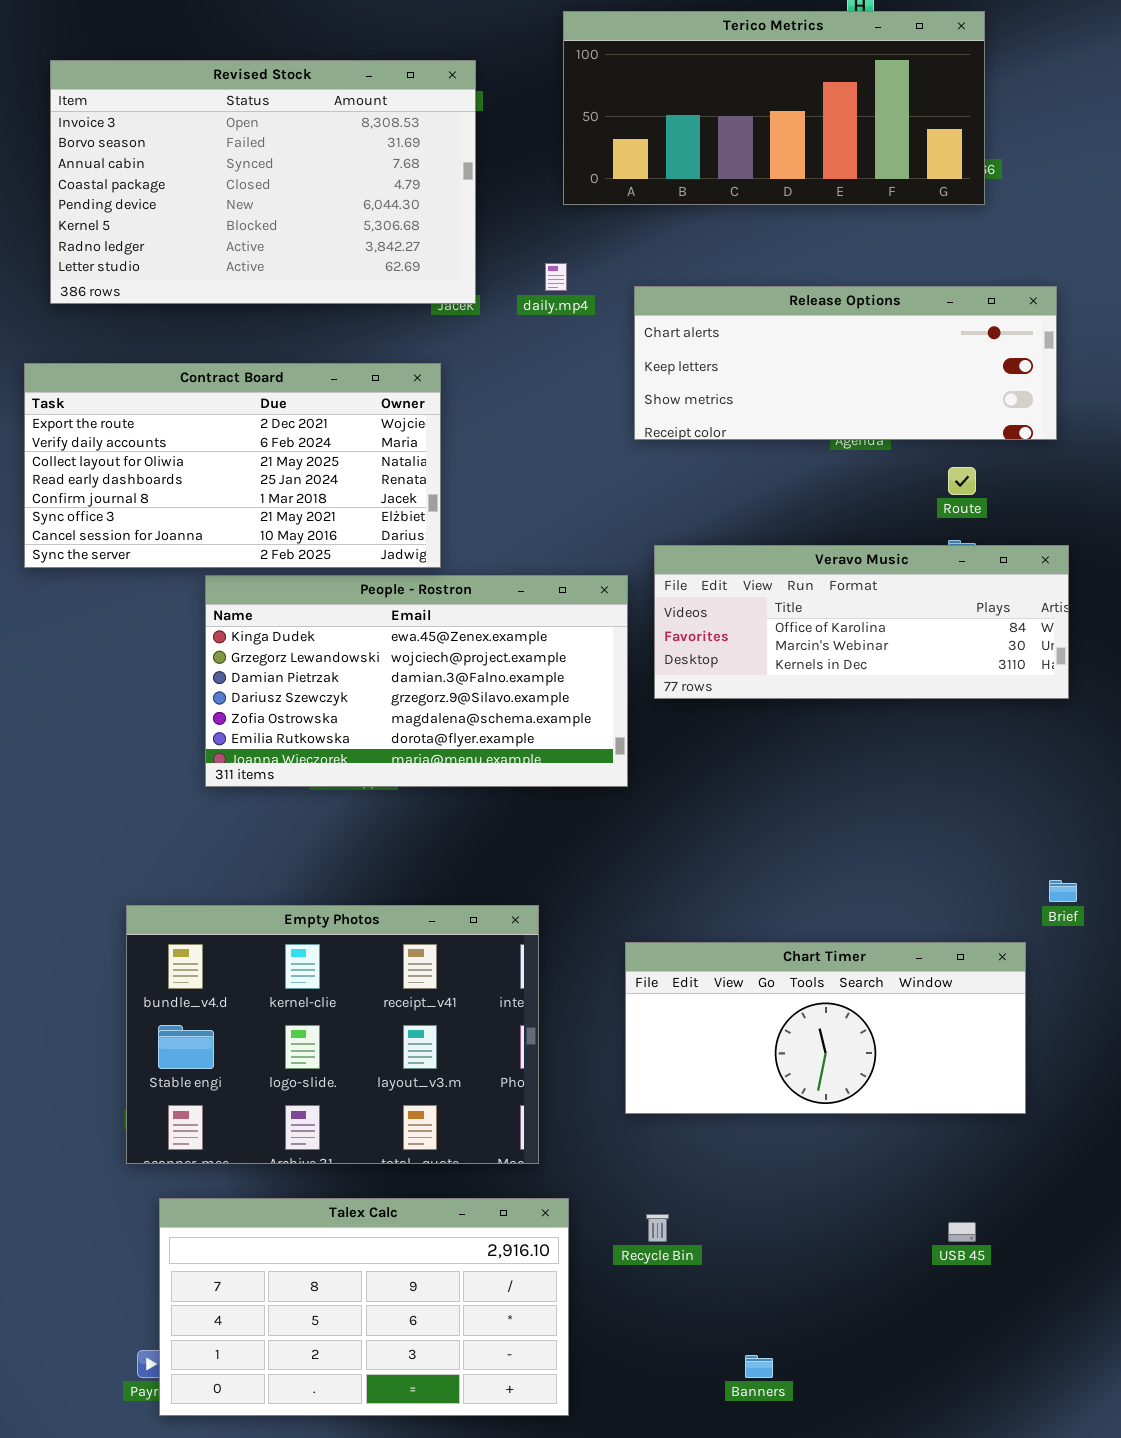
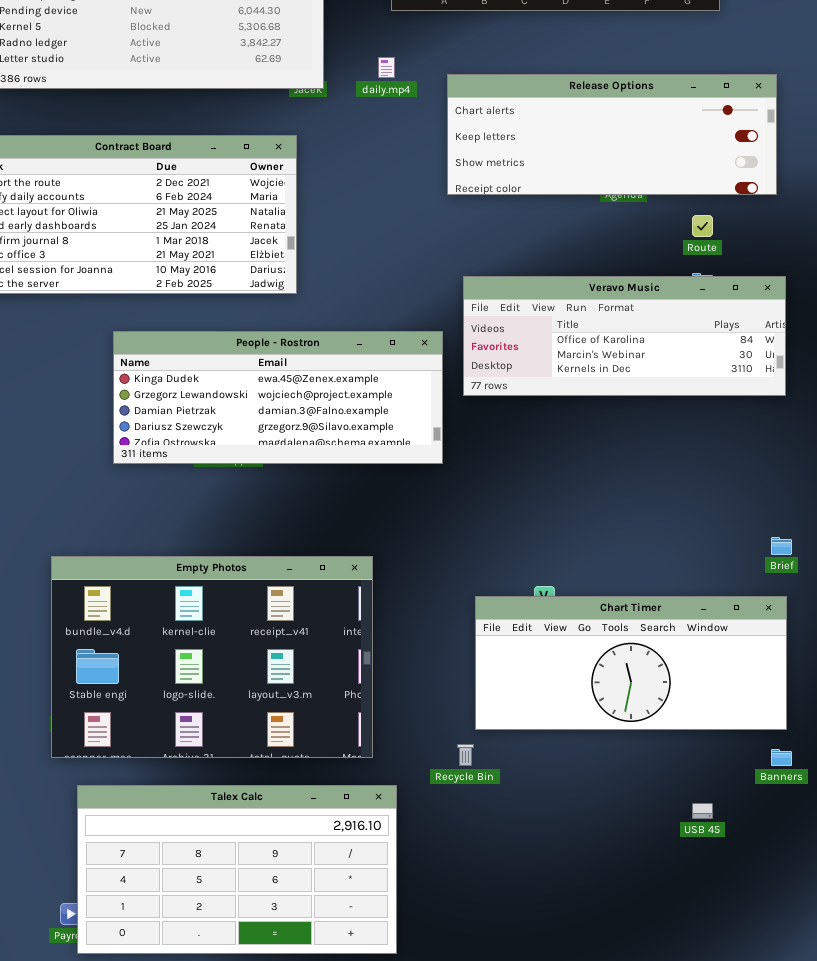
People - Rostron: [205,575,628,787] -> [113,331,443,464], resized
Chart Timer: [625,942,1026,1114] -> [475,596,787,730], moved
Recycle Bin: [646,1214,669,1242] -> [457,744,474,766], moved
Banners: [745,1355,773,1378] -> [771,749,792,766], moved

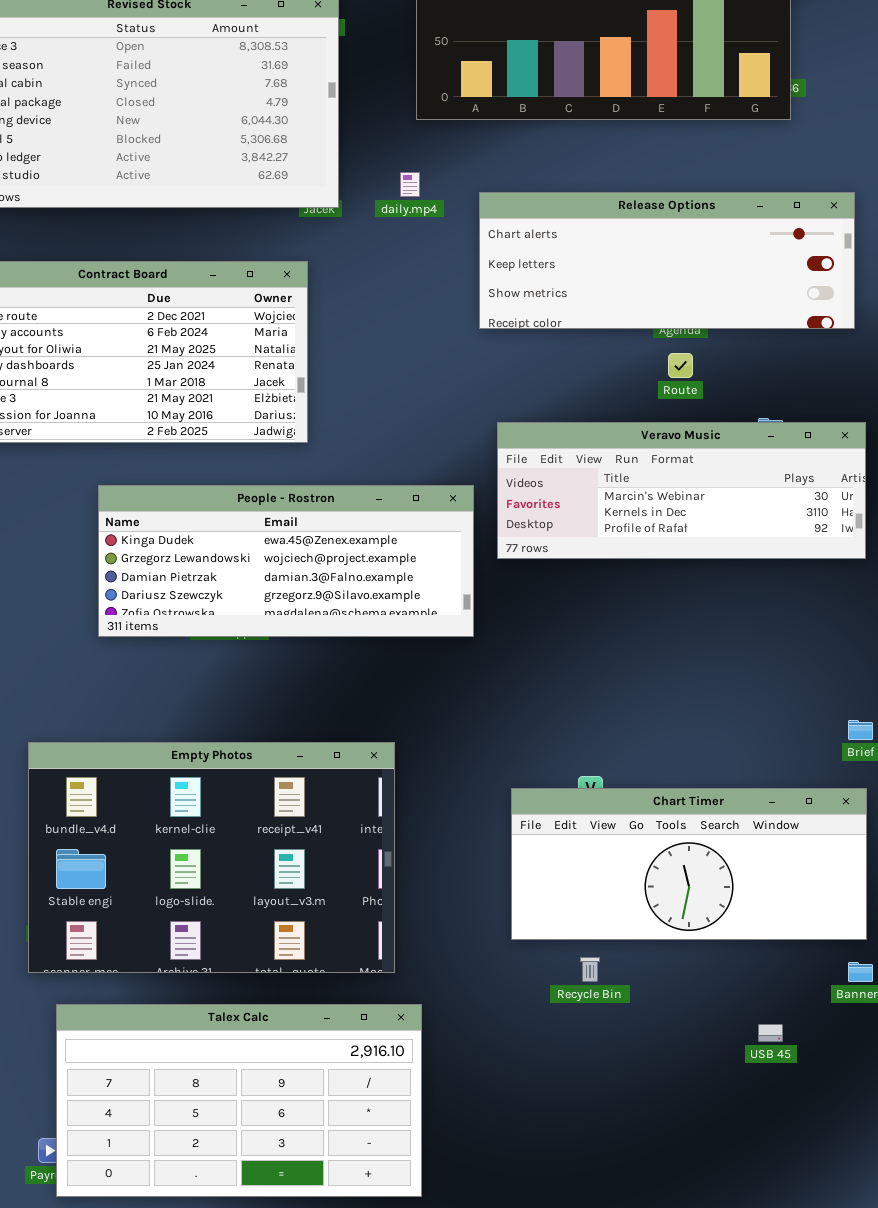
Route: [692,215,713,237] -> [668,353,693,378], moved
Veravo Music: [463,276,786,396] -> [497,422,866,559], scrolled down 1 row
Recycle Bin: [457,744,474,766] -> [580,957,600,982], moved

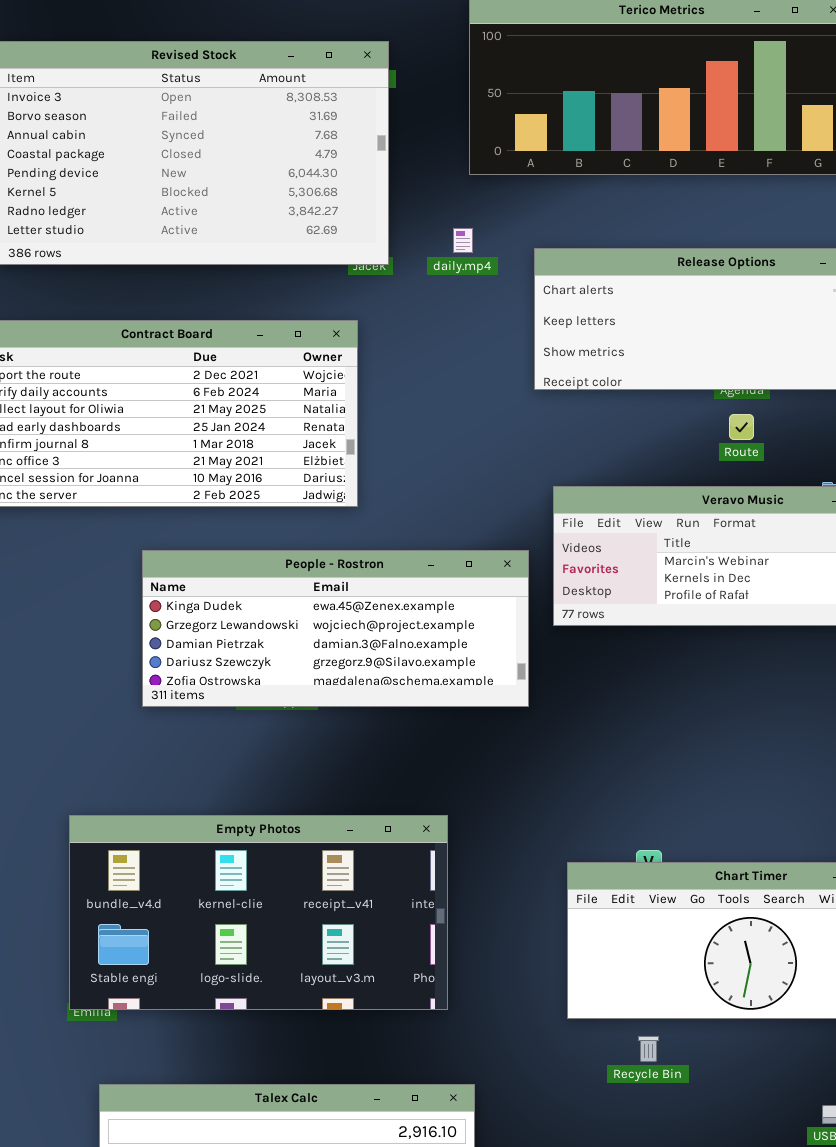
Empty Photos: [28,742,395,973] -> [69,815,448,1010], resized

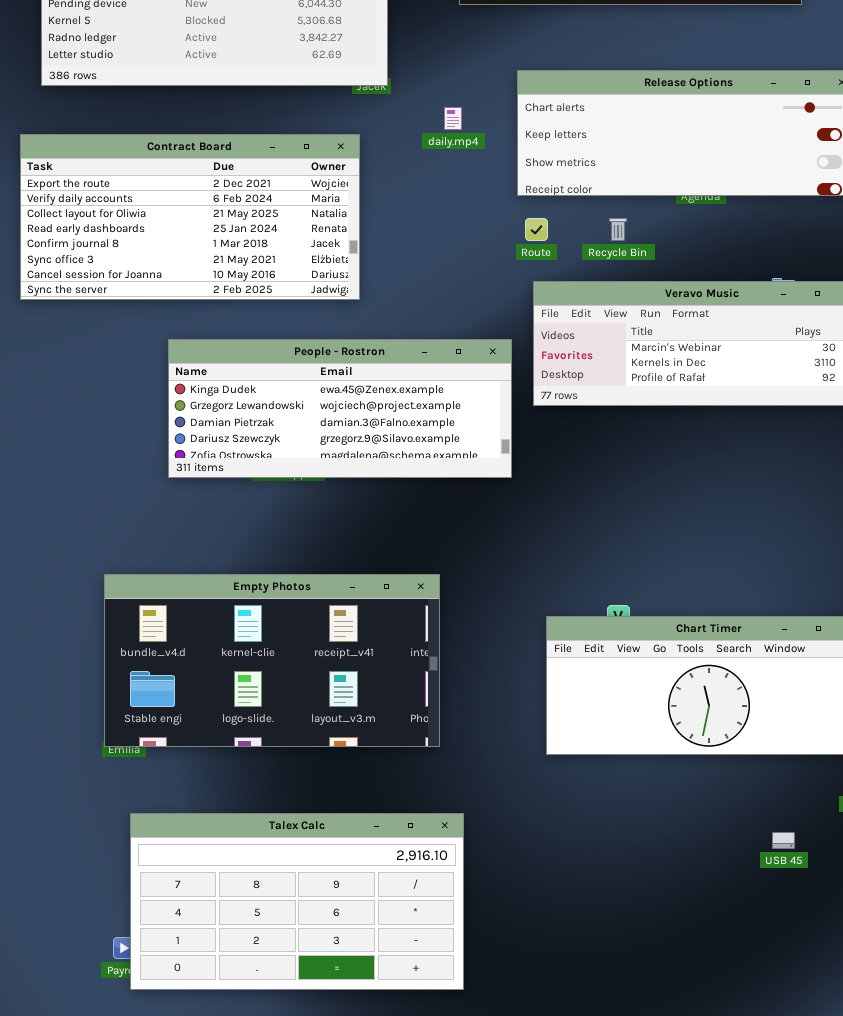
daily.mp4: [453,228,473,253] -> [444,107,462,130], moved
Route: [729,414,754,440] -> [525,218,548,241], moved
Recycle Bin: [638,1036,659,1062] -> [609,218,627,241], moved

